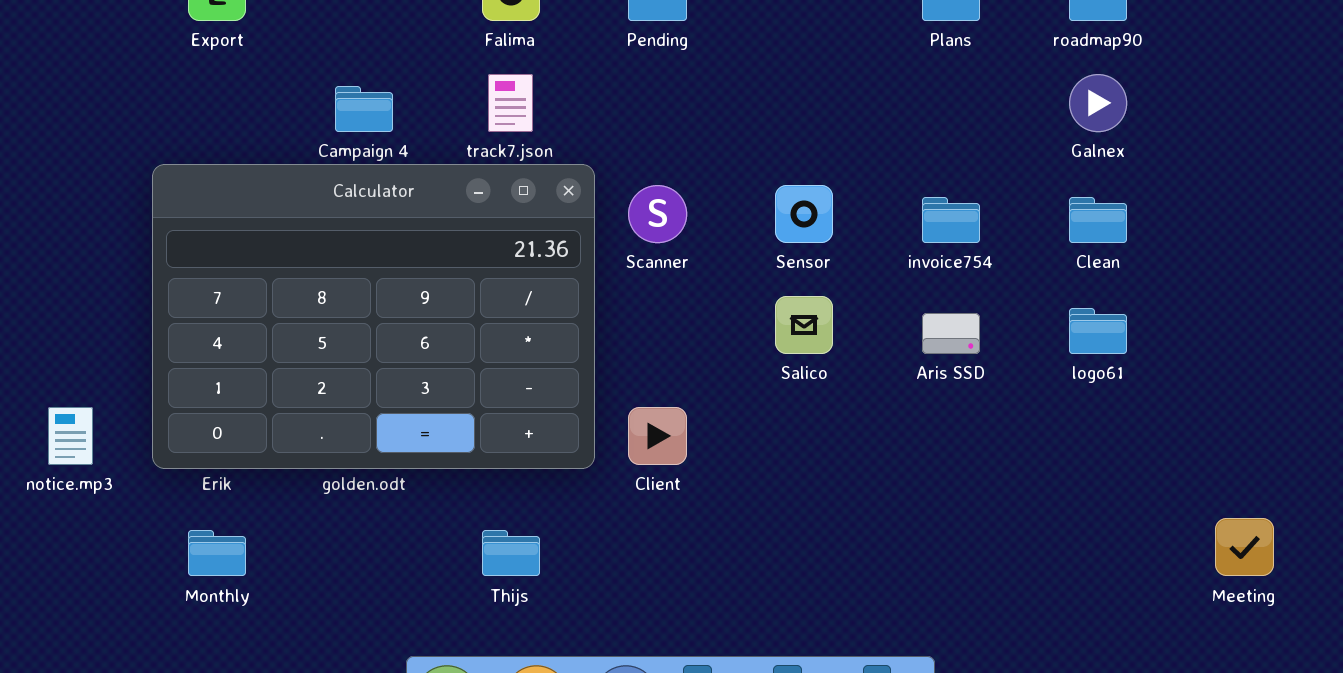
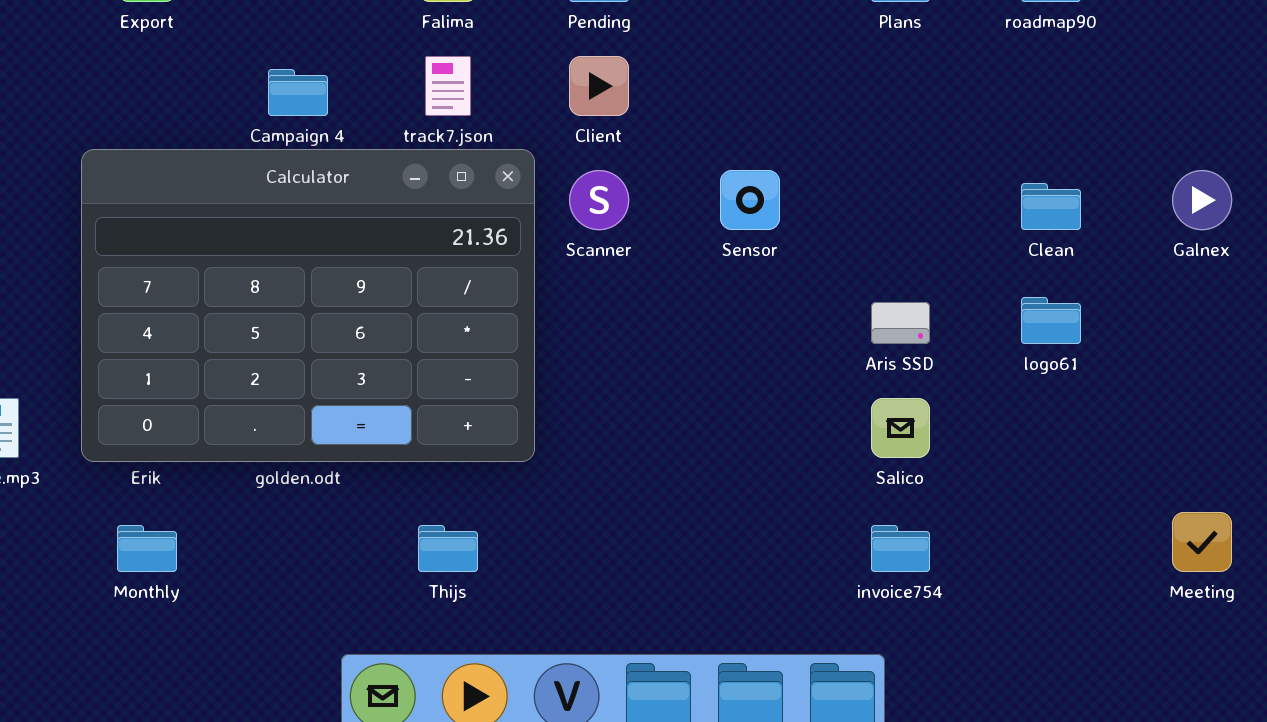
Galnex: [1069,74,1127,132] -> [1172,170,1232,230], moved
invoice754: [922,197,980,243] -> [871,525,930,572], moved
Salico: [775,296,833,354] -> [871,398,930,458], moved
Client: [628,407,687,465] -> [569,56,629,116], moved

